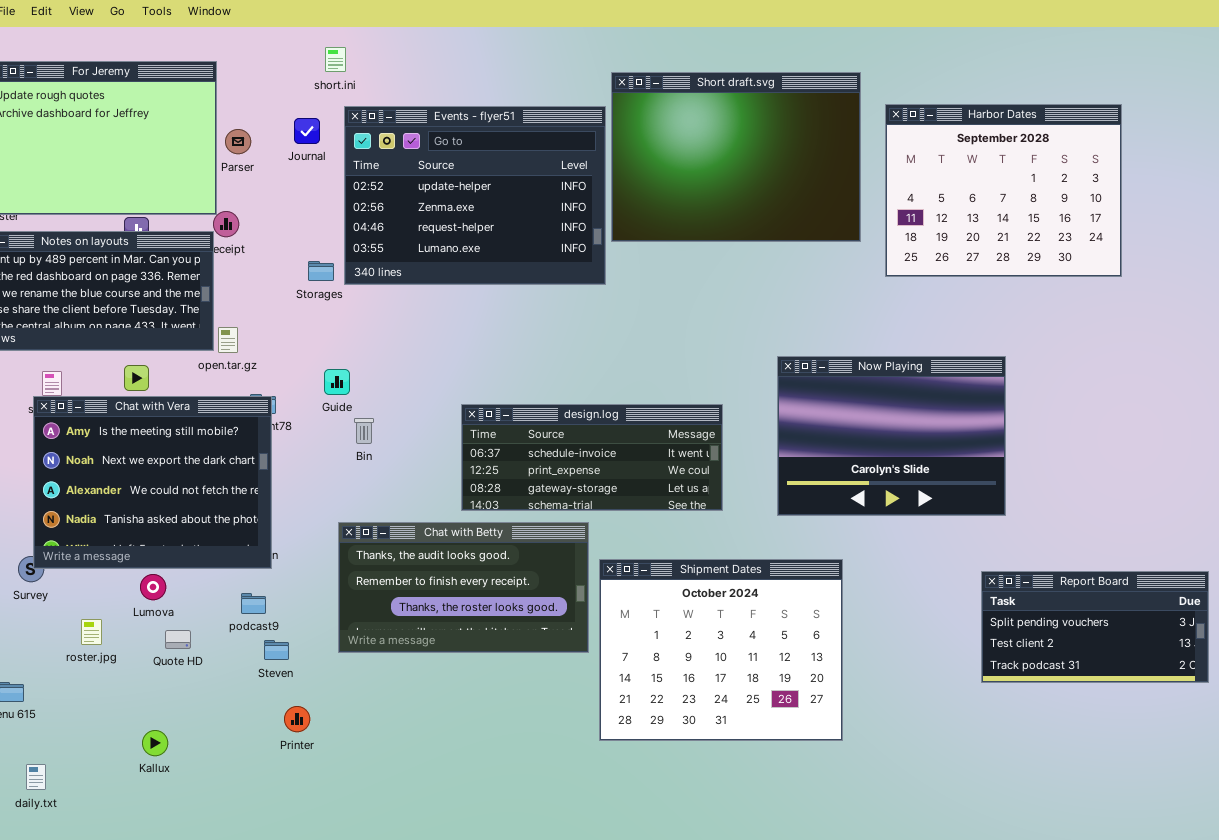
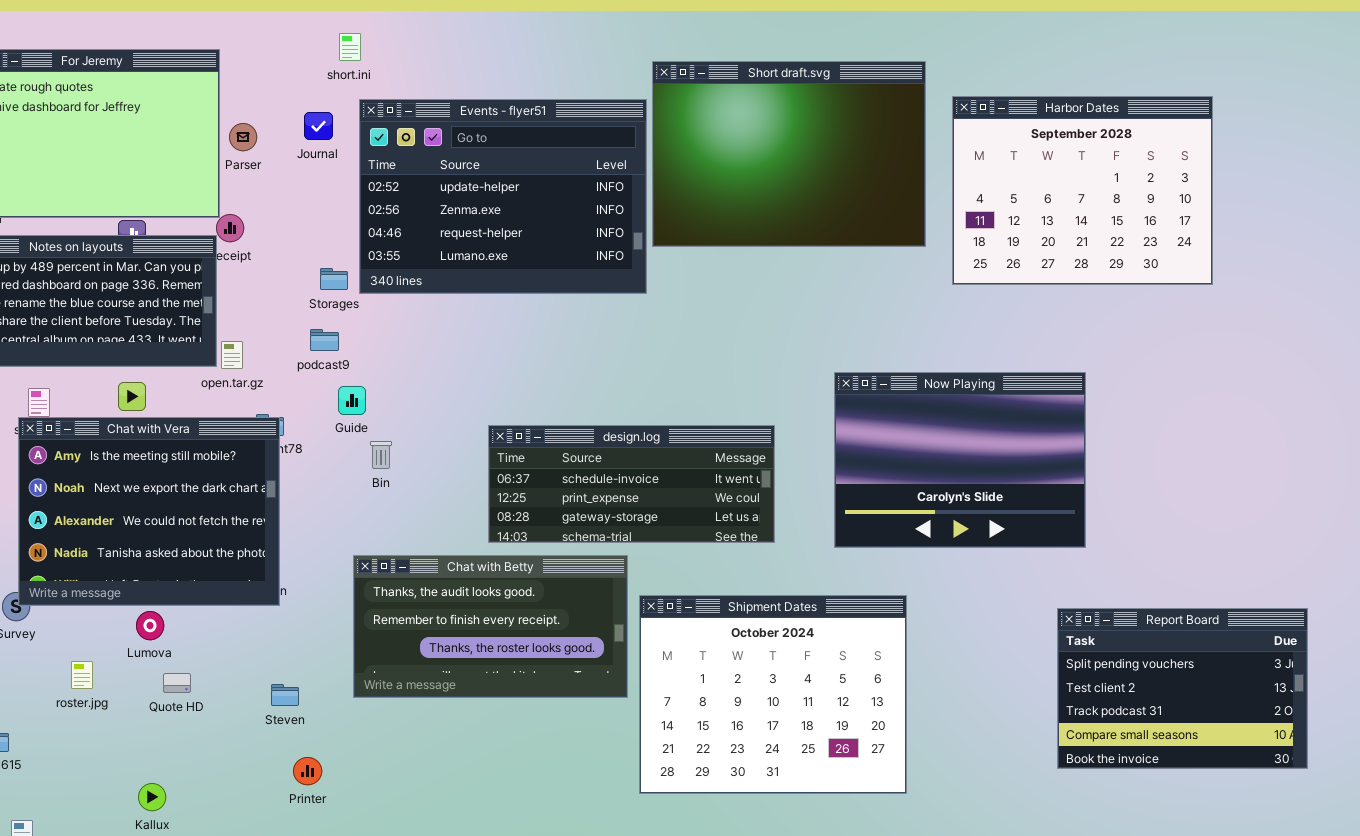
Report Board: [981,571,1209,683] -> [1057,608,1308,769], resized
podcast9: [241,593,266,614] -> [310,329,339,351], moved

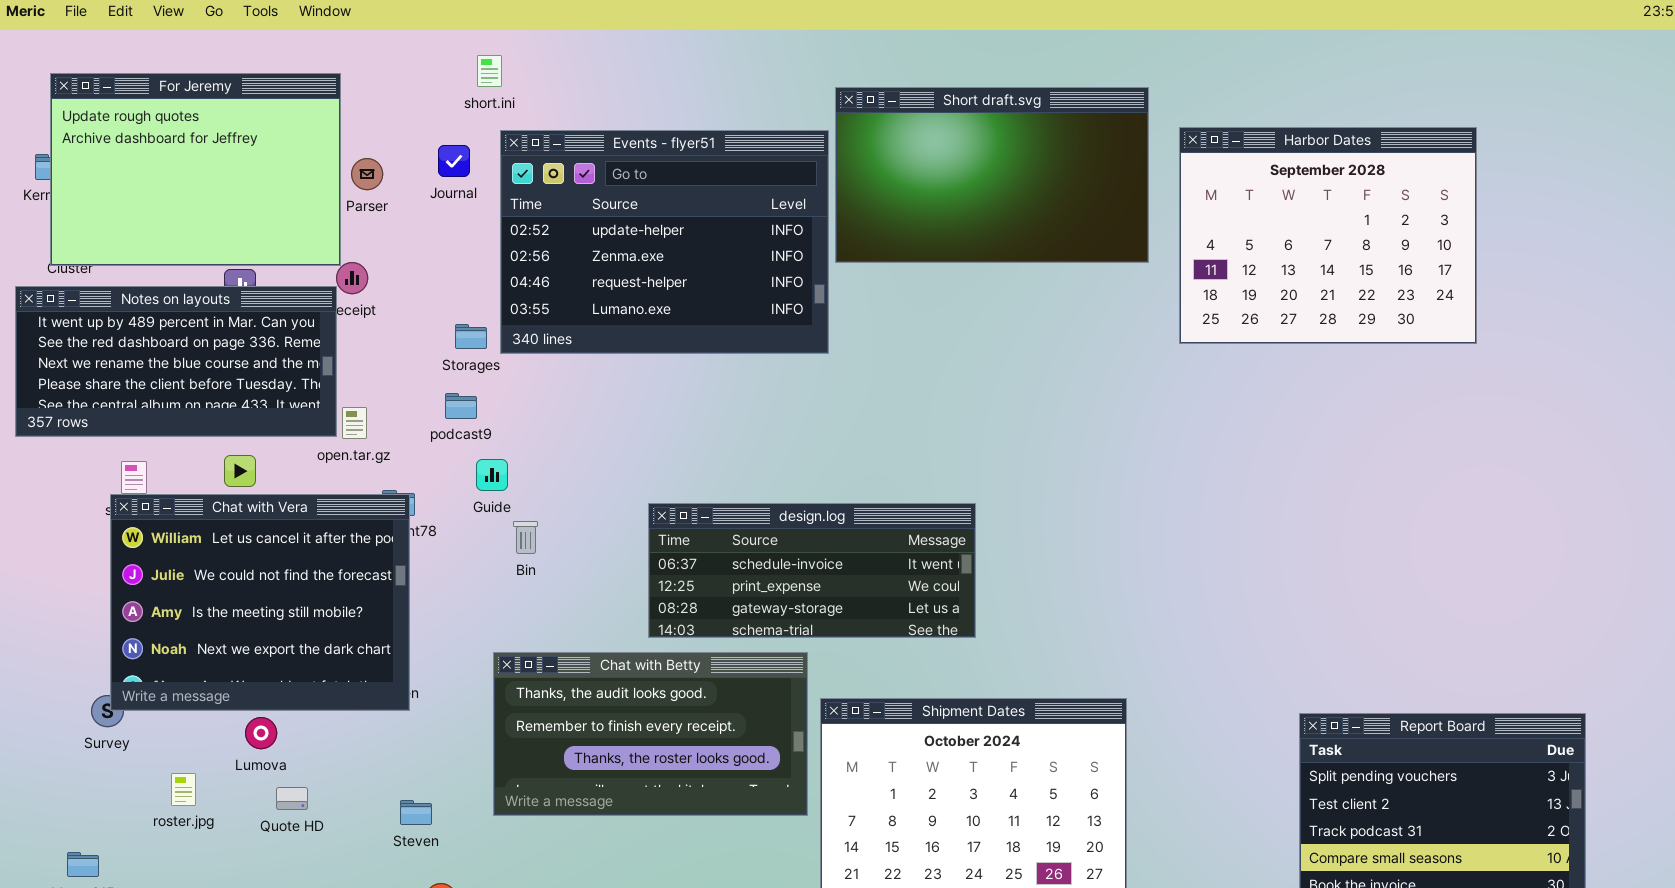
Short draft.svg: [652,61,926,247] -> [835,87,1149,263], resized
Now Playing: [834,372,1086,548] -> none, closed
Chat with Vera: [18,417,280,606] -> [110,494,410,711], scrolled up 2 rows

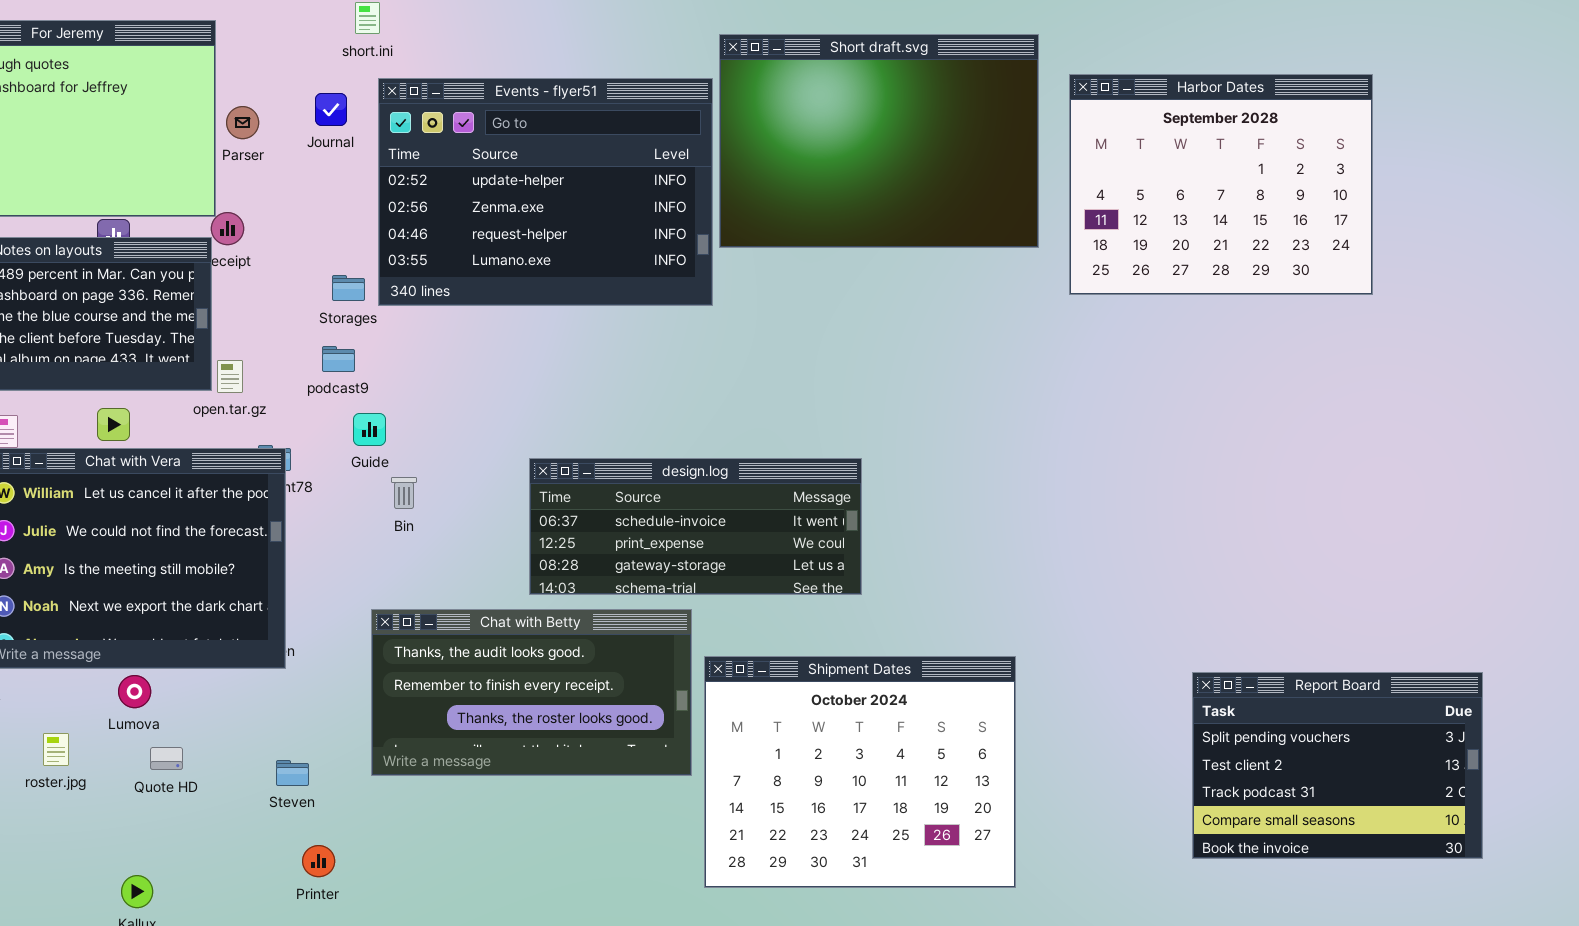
Short draft.svg: [835,87,1149,263] -> [719,34,1039,248], resized

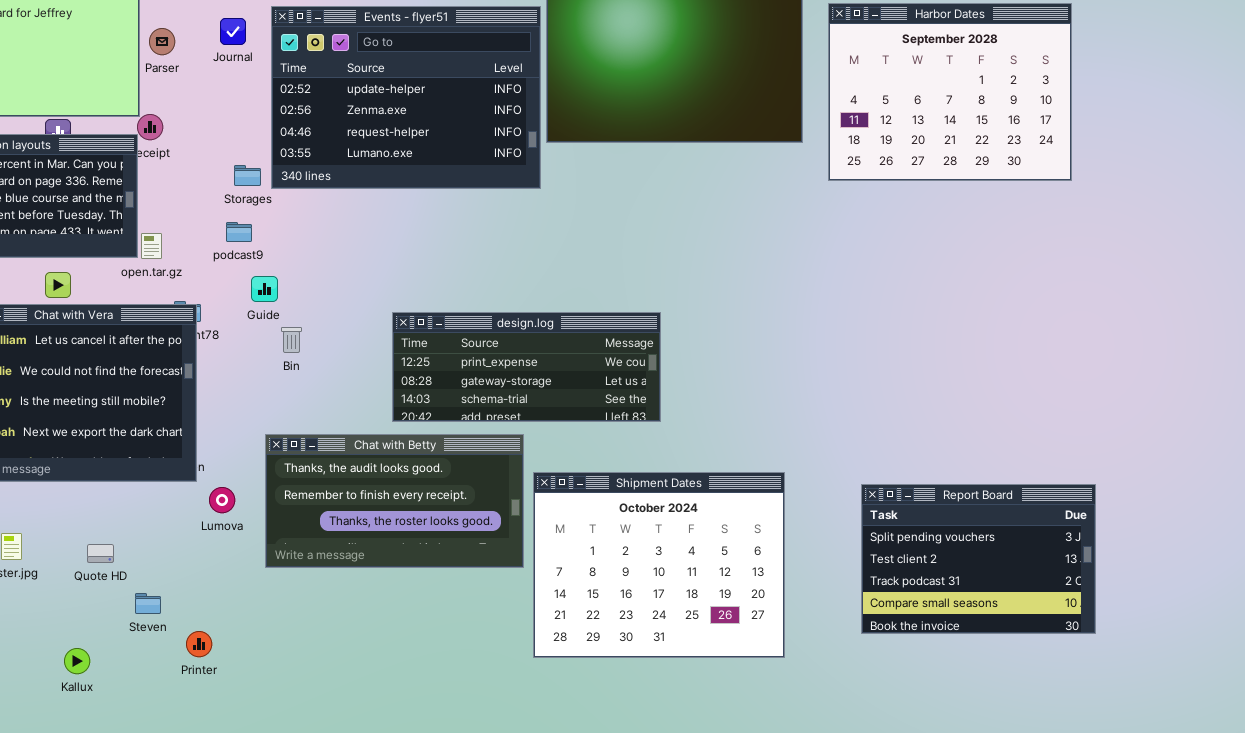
design.log: [529,458,862,595] -> [392,312,661,422], scrolled down 1 row
Report Board: [1192,672,1483,859] -> [861,484,1096,634], moved
Lumova: [118,675,151,708] -> [209,487,235,513], moved
Steven: [276,760,309,786] -> [135,593,161,614], moved
Printer: [302,845,335,877] -> [186,631,212,657], moved

